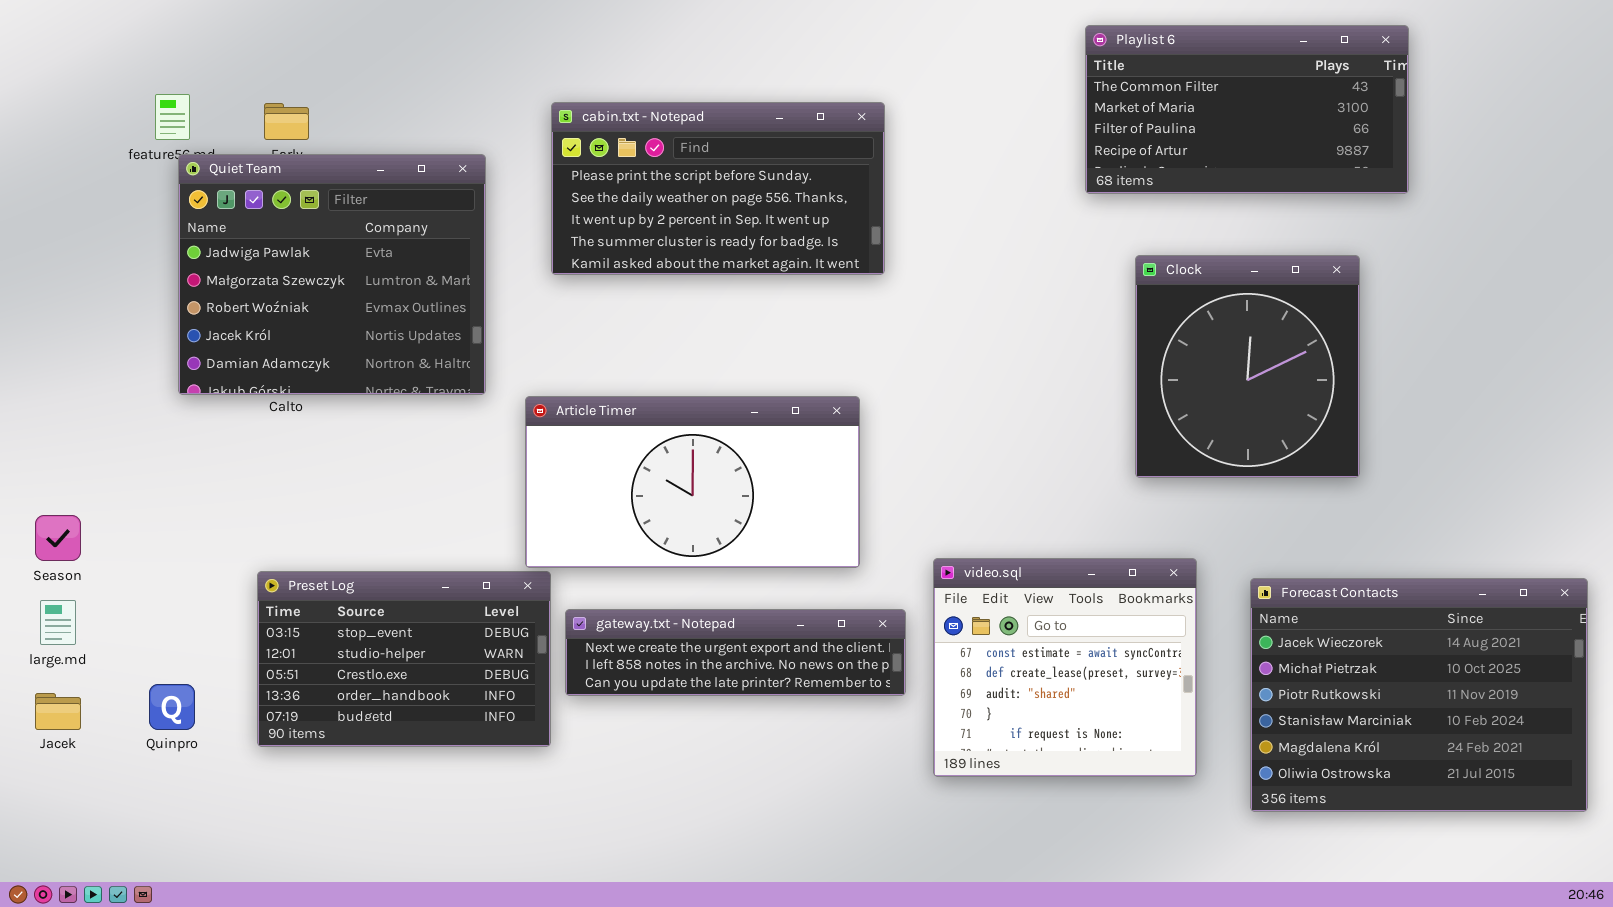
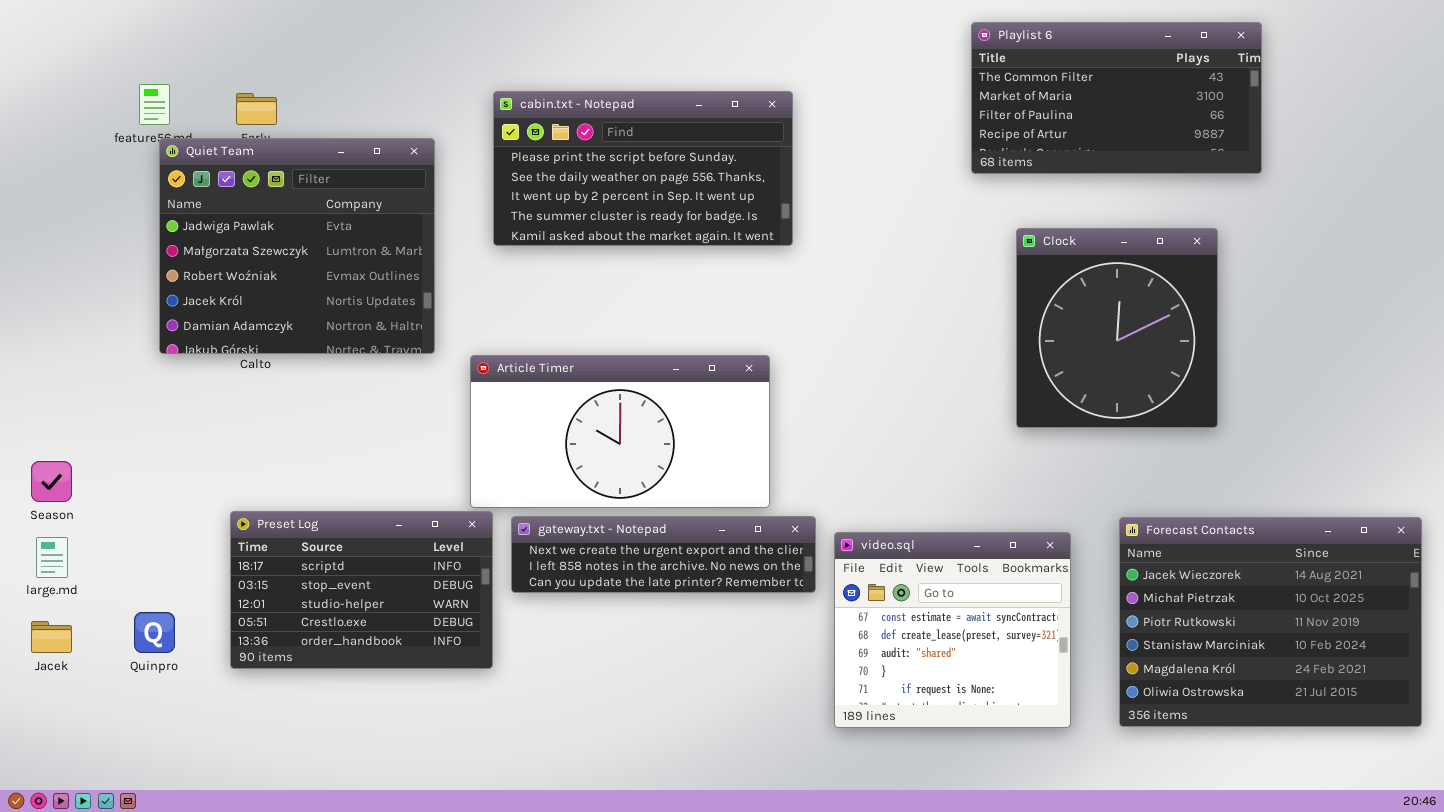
video.sql: [933,558,1197,777] -> [834,532,1071,728], moved
Preset Log: [257,571,551,747] -> [230,511,493,669], scrolled up 1 row
gateway.txt - Notepad: [565,609,906,696] -> [511,516,816,593], moved

